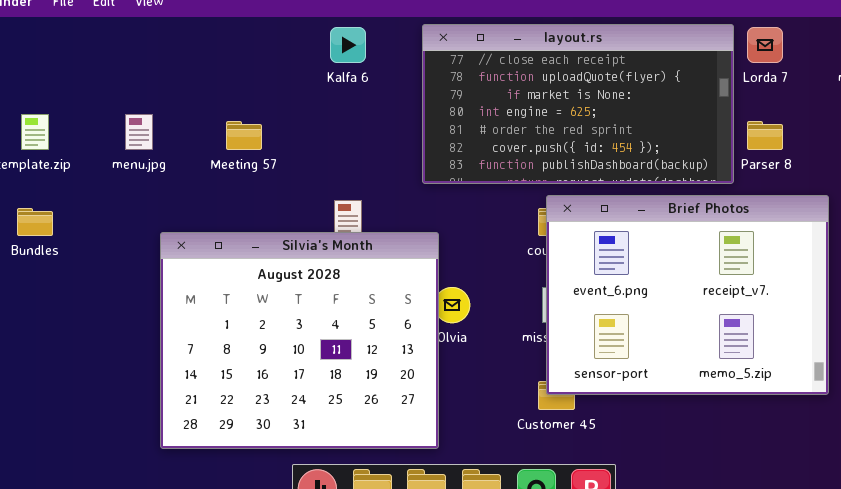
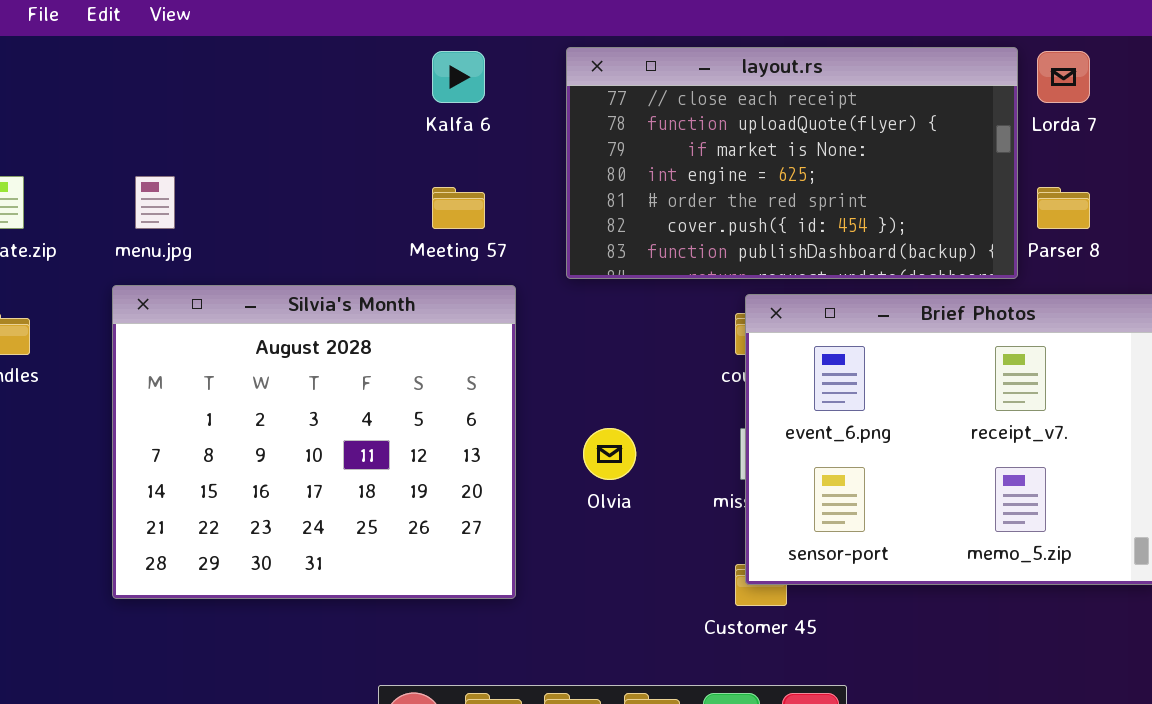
Meeting 57: [226,121,262,150] -> [432,187,485,229], moved
Silvia's Month: [160,232,439,449] -> [112,285,516,599], moved

